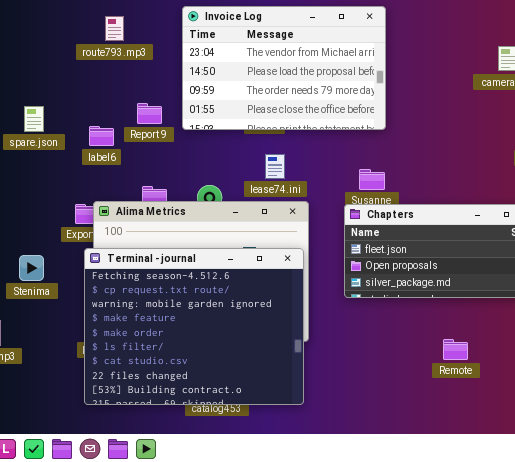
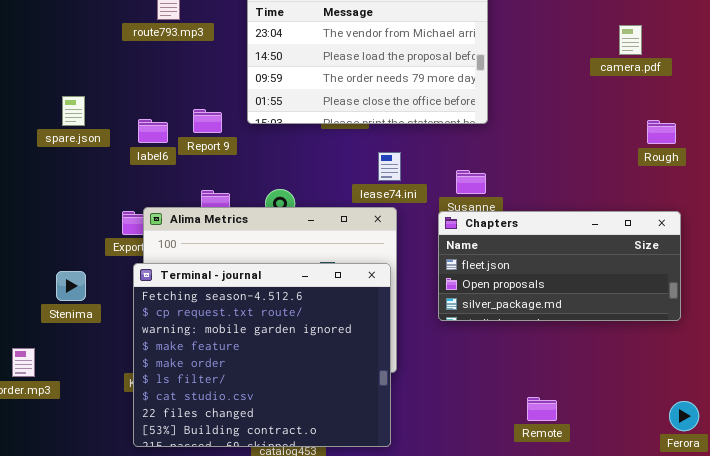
Report 9: [137,103,162,124] -> [193,109,222,133], moved
lease74.ini: [265,154,285,179] -> [378,152,401,181], moved
Remote: [443,339,468,360] -> [527,397,557,421], moved

